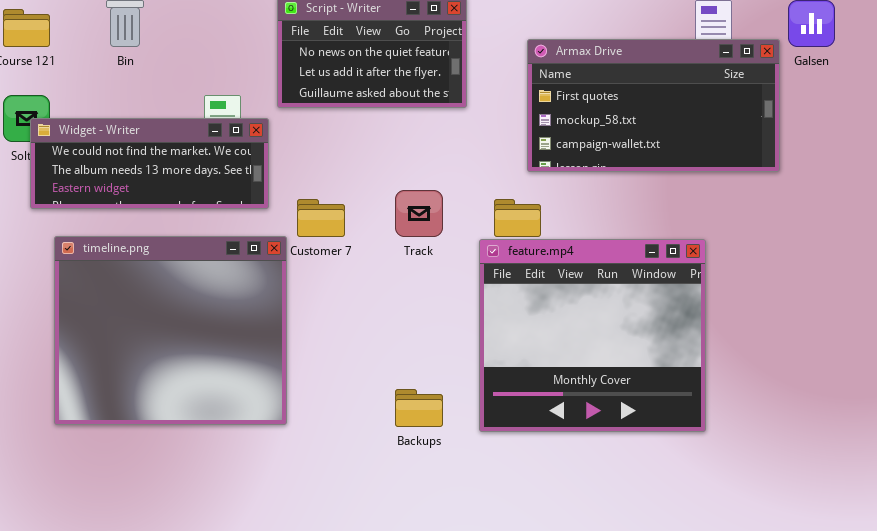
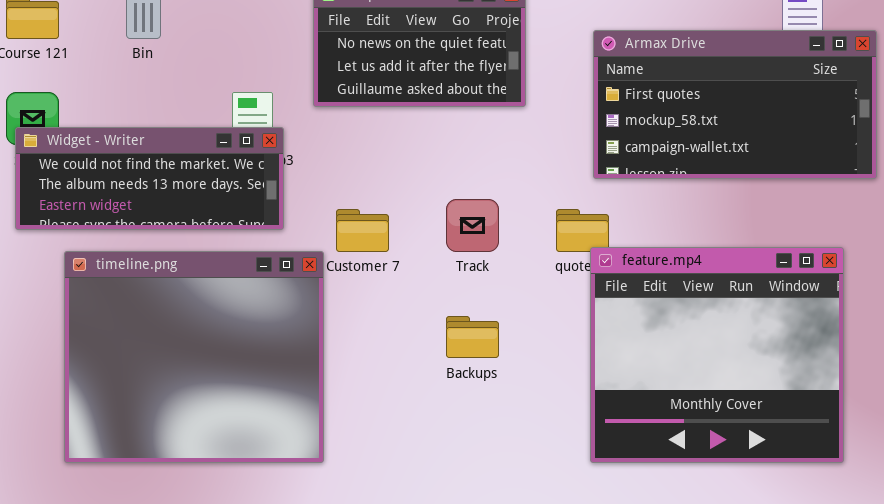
Widget - Writer: [30,118,269,209] -> [15,127,284,230], moved
feature.mp4: [479,239,706,432] -> [590,247,844,463], moved
Backups: [395,389,443,427] -> [446,316,499,358], moved

